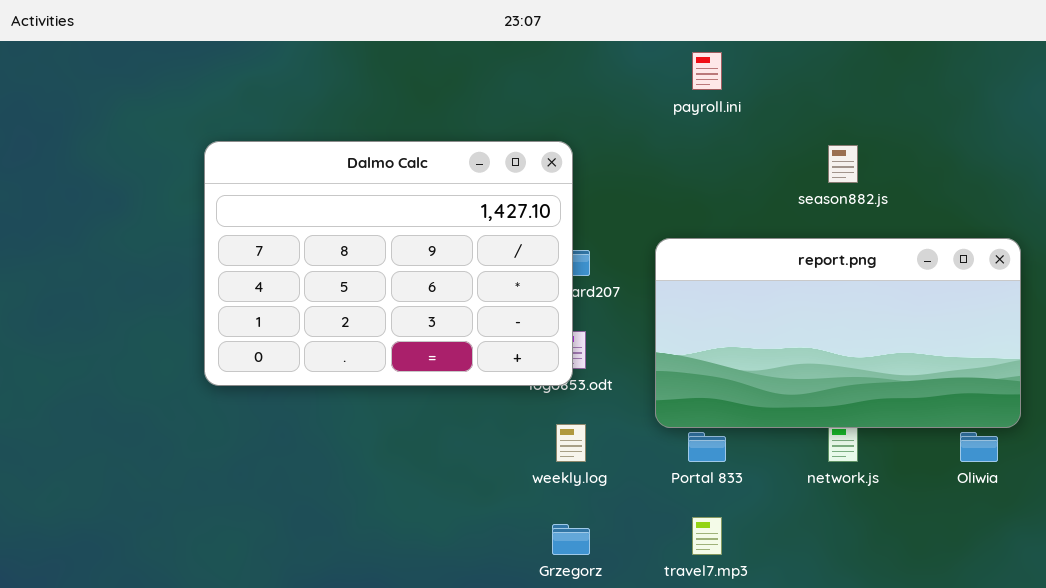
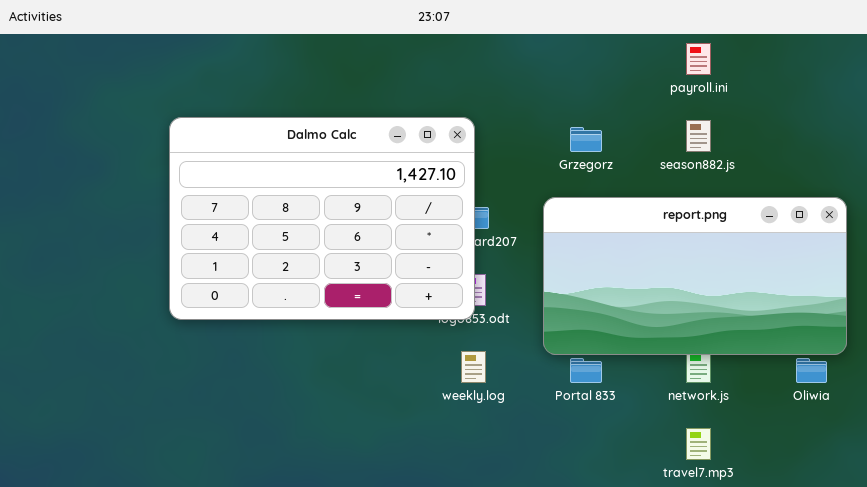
payroll.ini: [692,52,722,90] -> [686,43,711,75], moved
travel7.mp3: [692,517,722,555] -> [686,428,711,460], moved
Grzegorz: [552,524,590,555] -> [570,127,602,152], moved

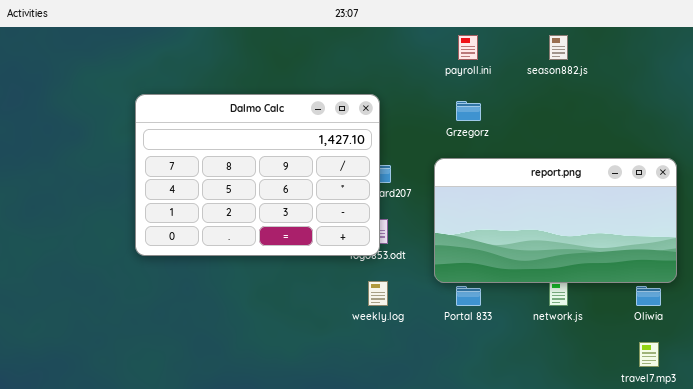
payroll.ini: [686,43,711,75] -> [458,35,478,60], moved
season882.js: [686,120,711,152] -> [549,35,568,60], moved
travel7.mp3: [686,428,711,460] -> [639,342,659,367], moved

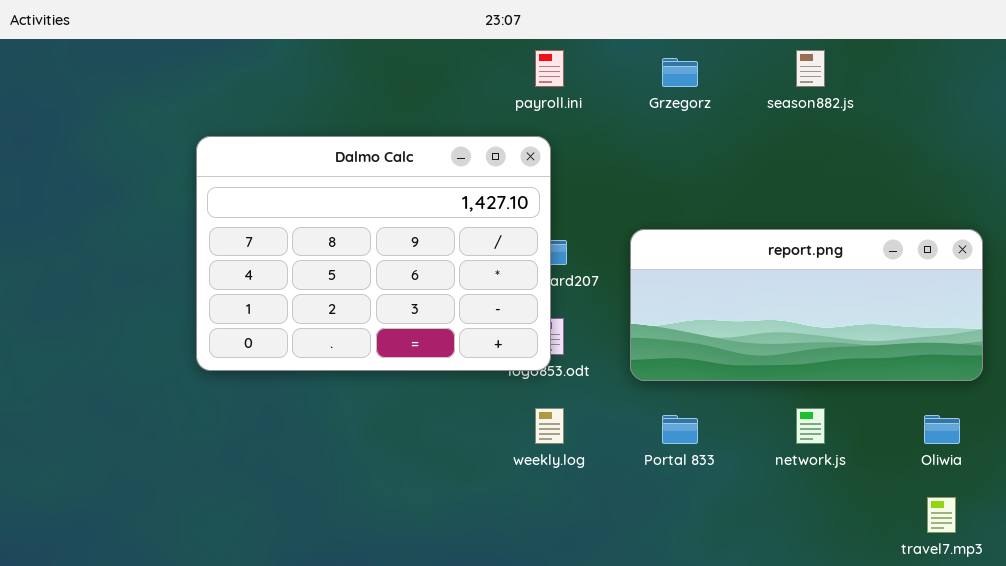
payroll.ini: [458,35,478,60] -> [535,50,564,87], moved
Grzegorz: [456,101,481,121] -> [662,58,698,87], moved
report.png: [434,158,677,283] -> [630,229,983,381], resized

